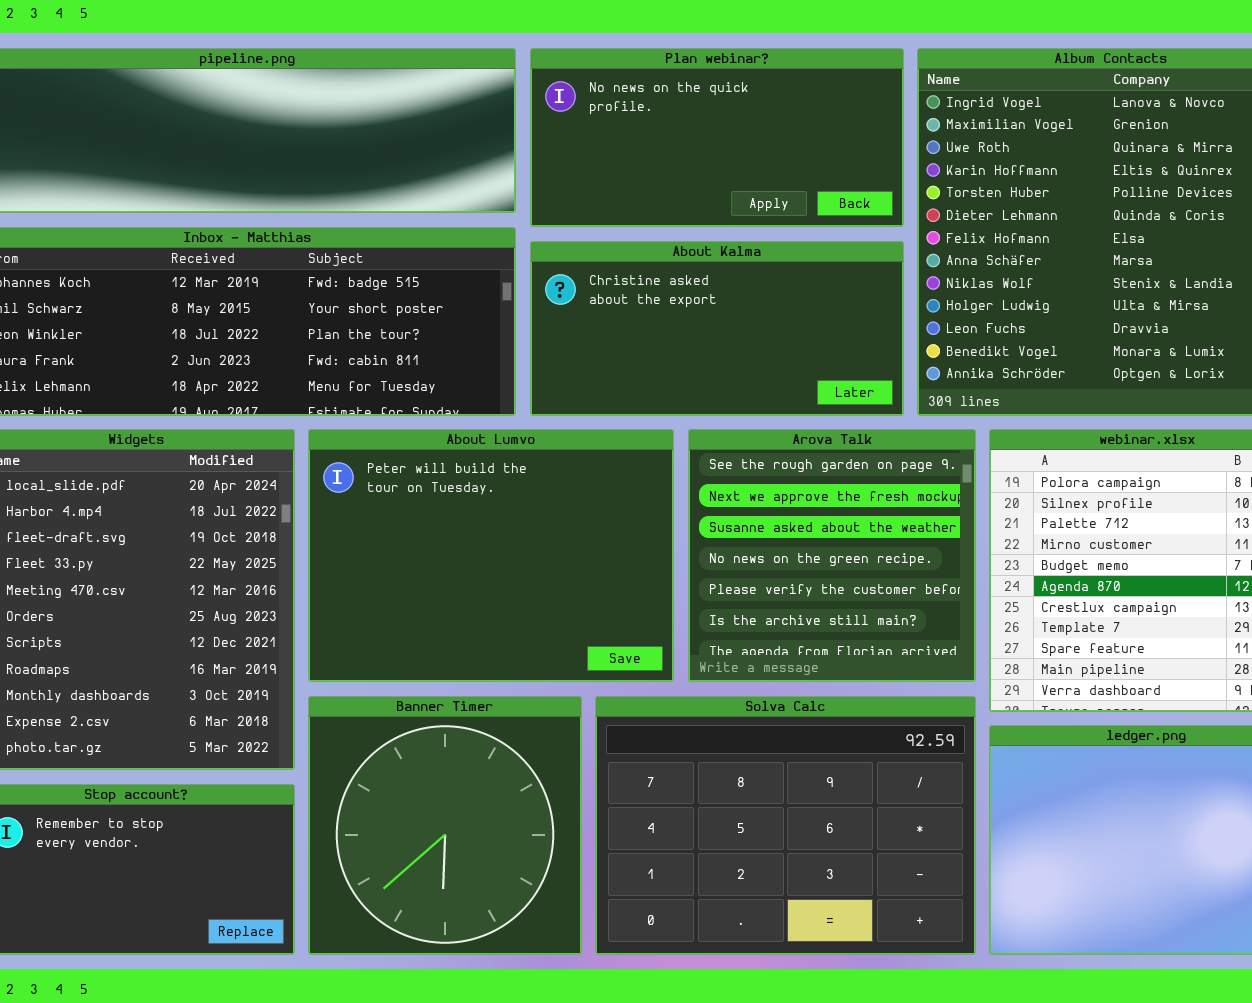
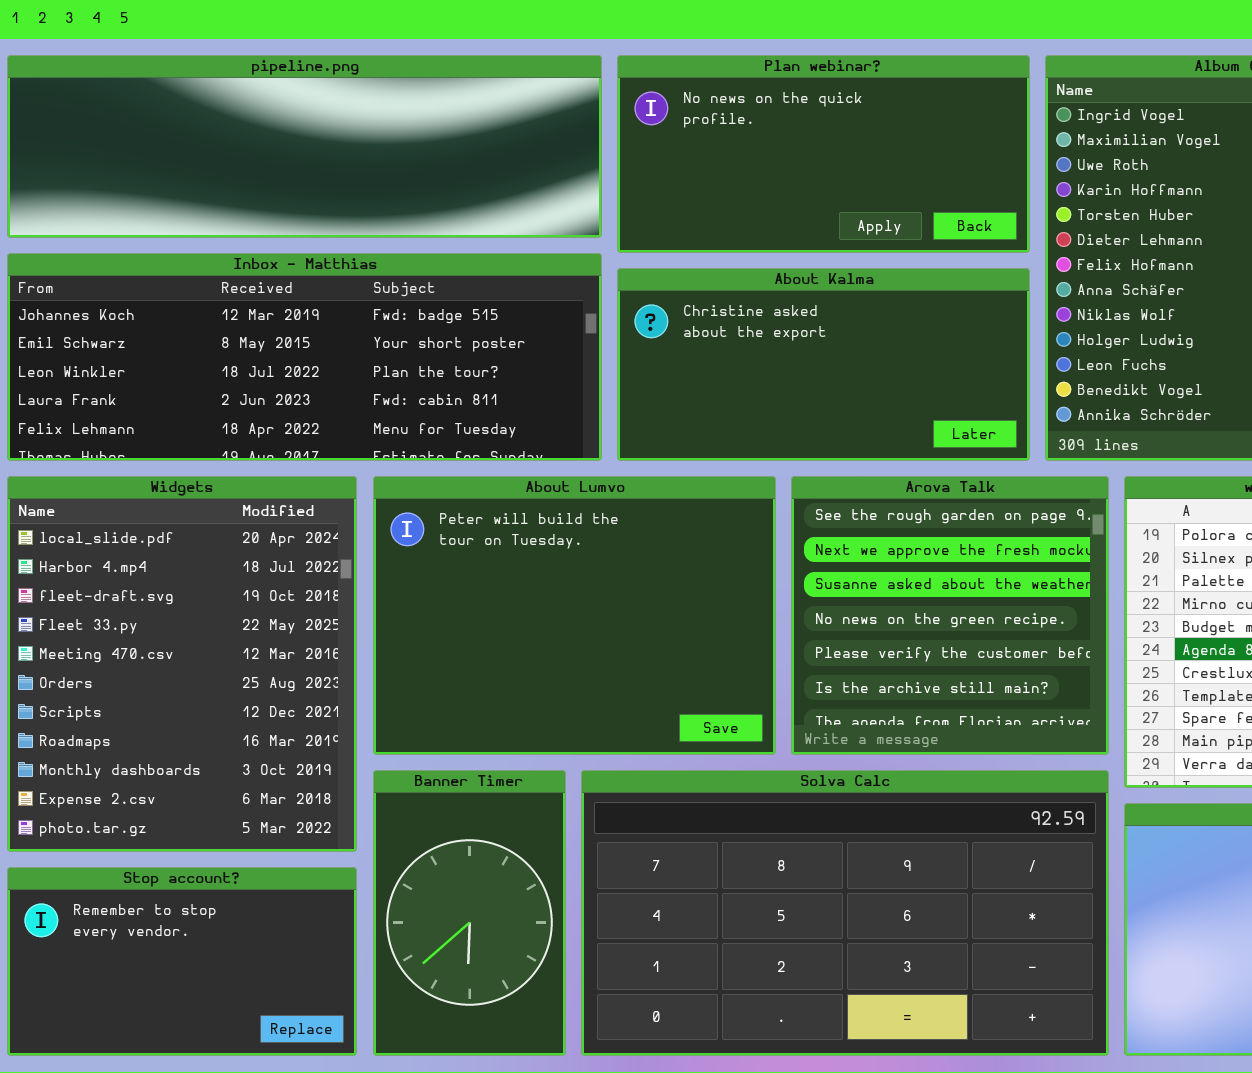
Banner Timer: [308,696,582,955] -> [373,770,566,1056], resized
Solva Calc: [595,696,976,955] -> [581,770,1109,1056], resized

